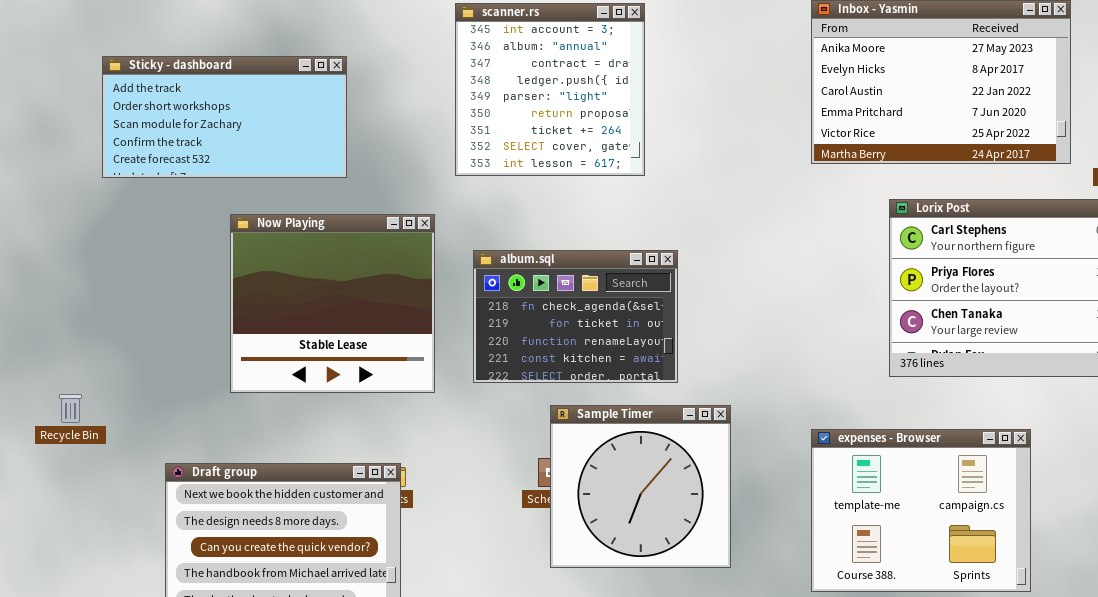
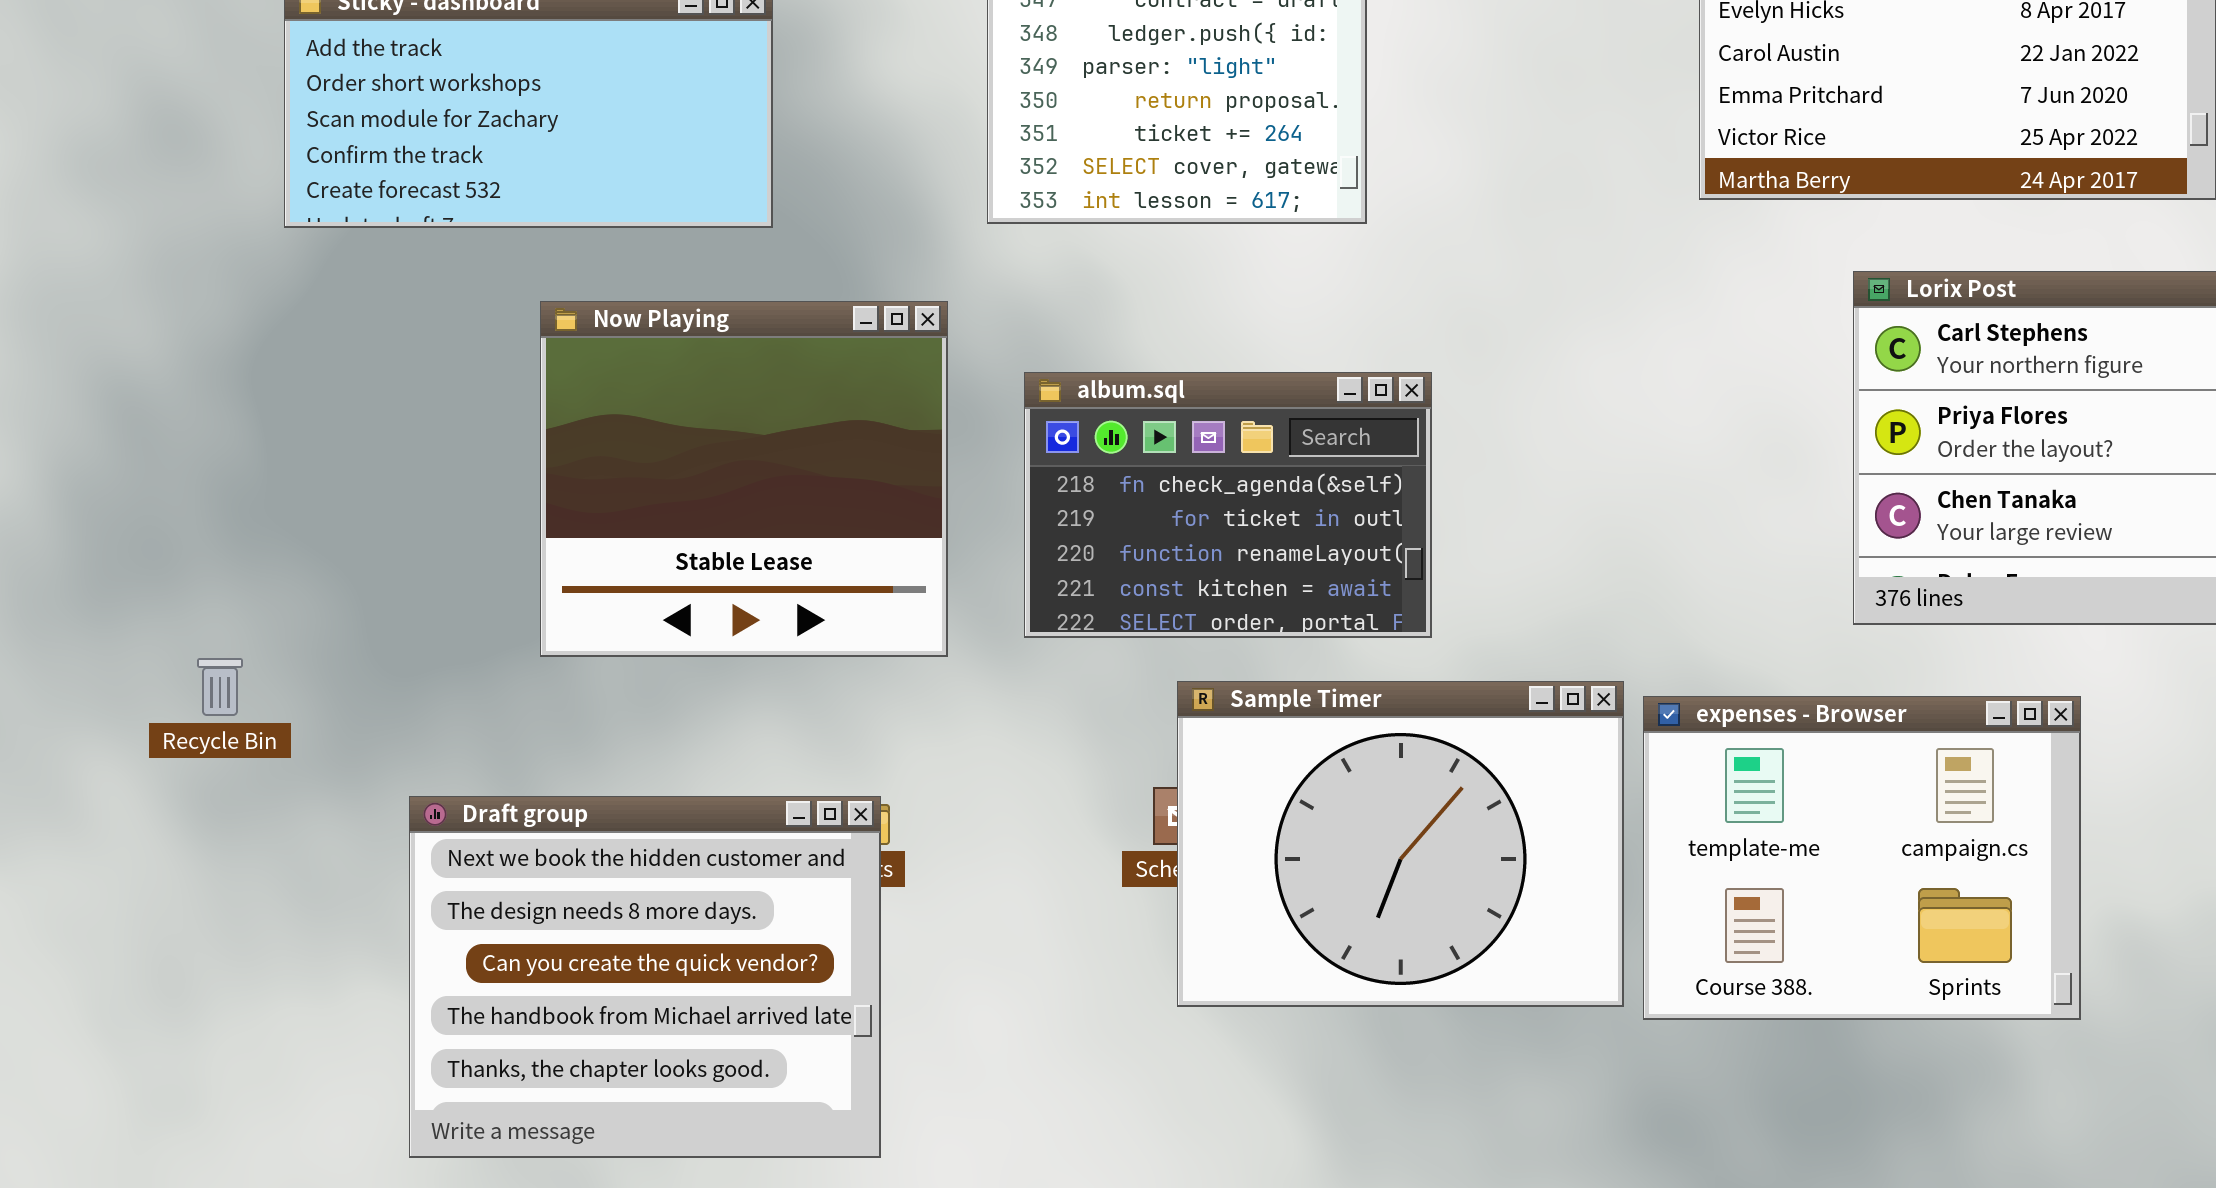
Sample Timer: [550,405,731,568] -> [1177,681,1624,1007], resized
expenses - Browser: [811,429,1031,592] -> [1643,696,2081,1020], moved

